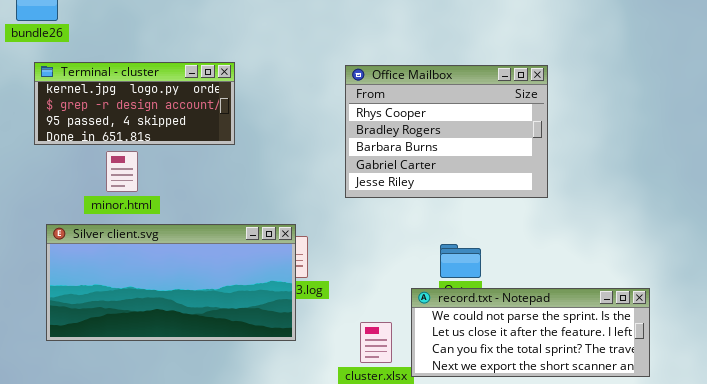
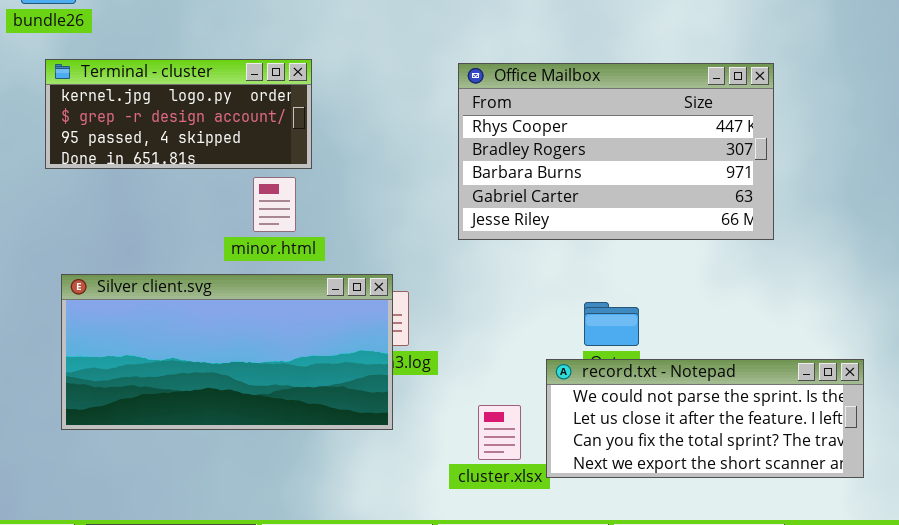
Office Mailbox: [345,65,548,198] -> [458,63,774,240], resized
minor.html: [106,151,138,192] -> [253,177,296,232], moved

